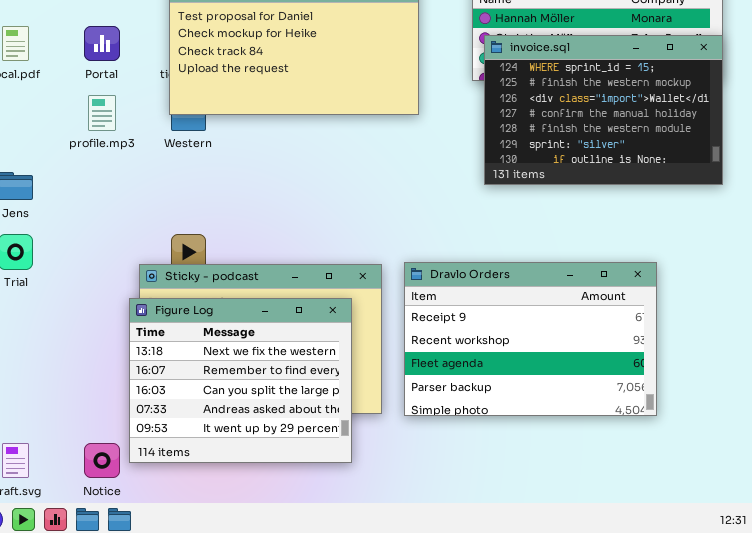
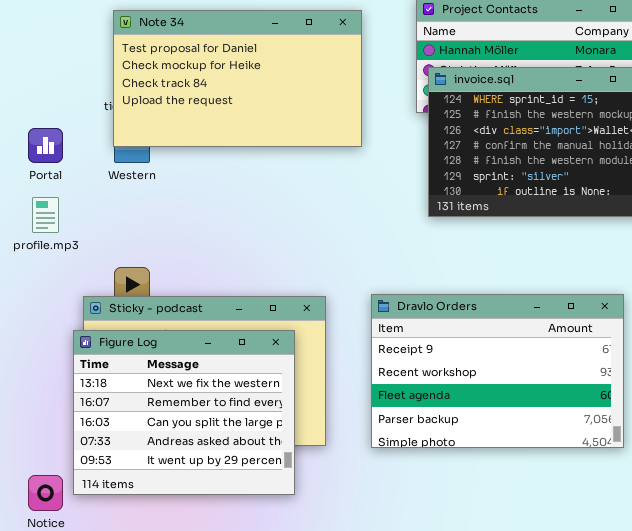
Portal: [84,26,120,61] -> [28,128,63,163], moved
profile.mp3: [88,95,116,131] -> [32,197,59,233], moved
Dravlo Orders: [404,262,657,416] -> [371,294,624,448], moved

